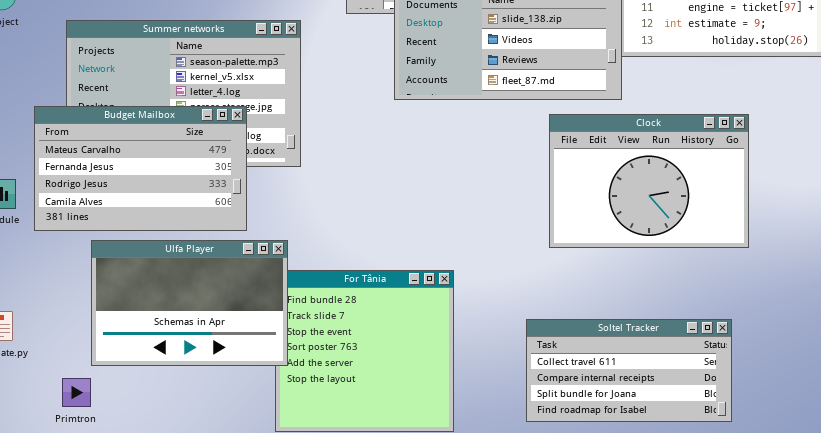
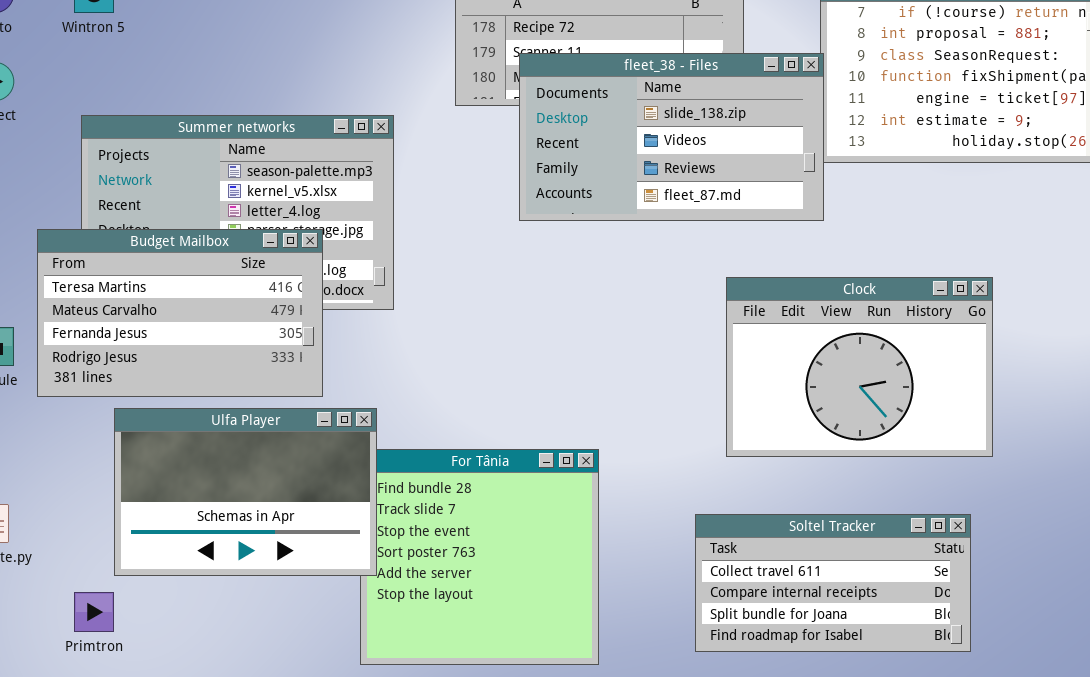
Budget Mailbox: [34,106,247,231] -> [37,229,323,397], scrolled up 1 row
Clock: [549,114,749,248] -> [726,277,993,457], moved

